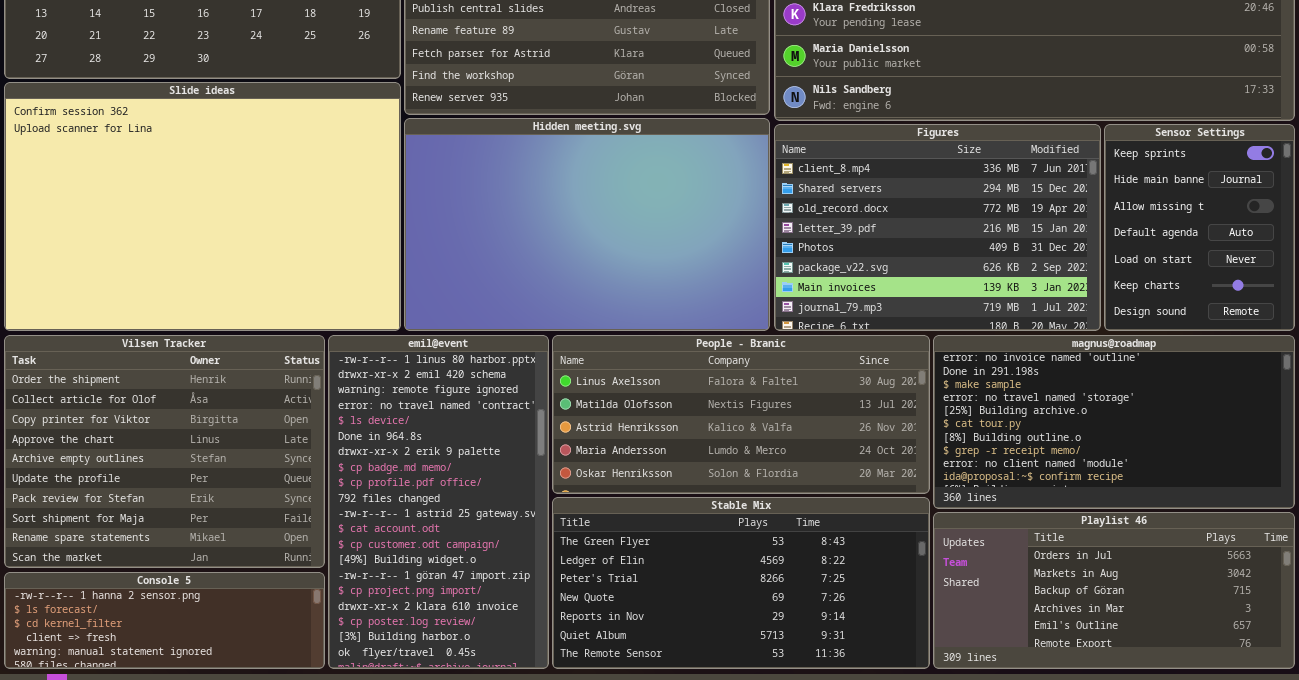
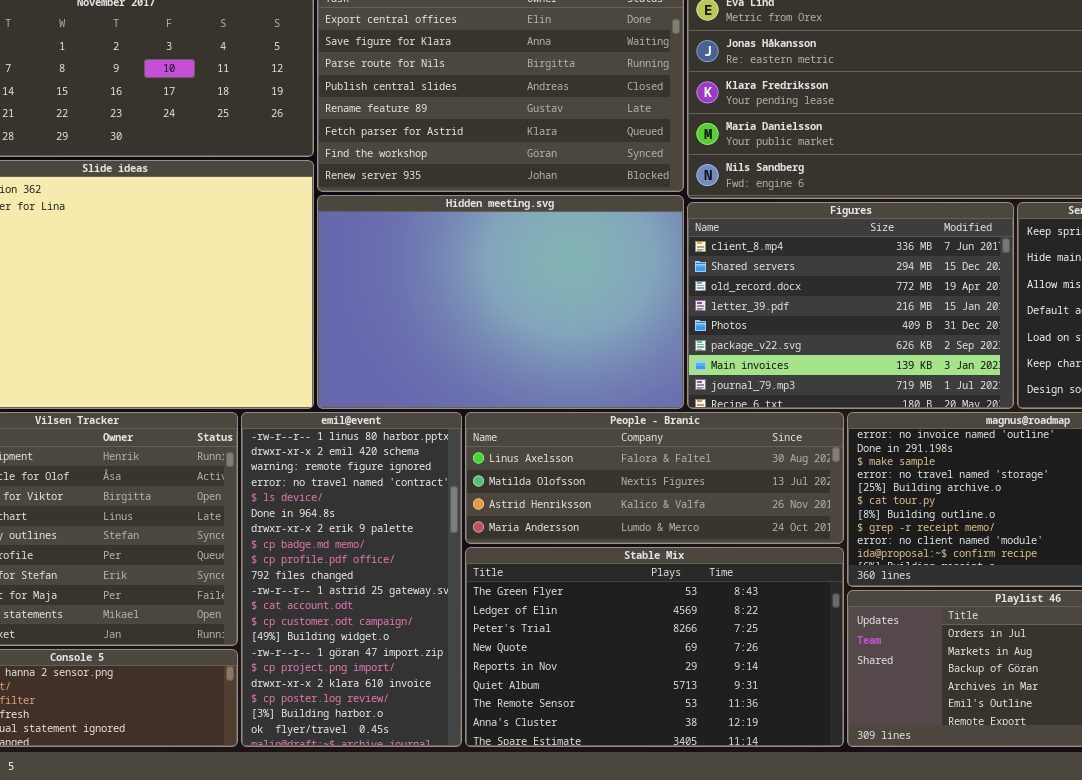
People - Branic: [552,335,930,494] -> [465,412,844,544], resized
Stable Mix: [552,497,930,669] -> [465,547,844,747], resized

